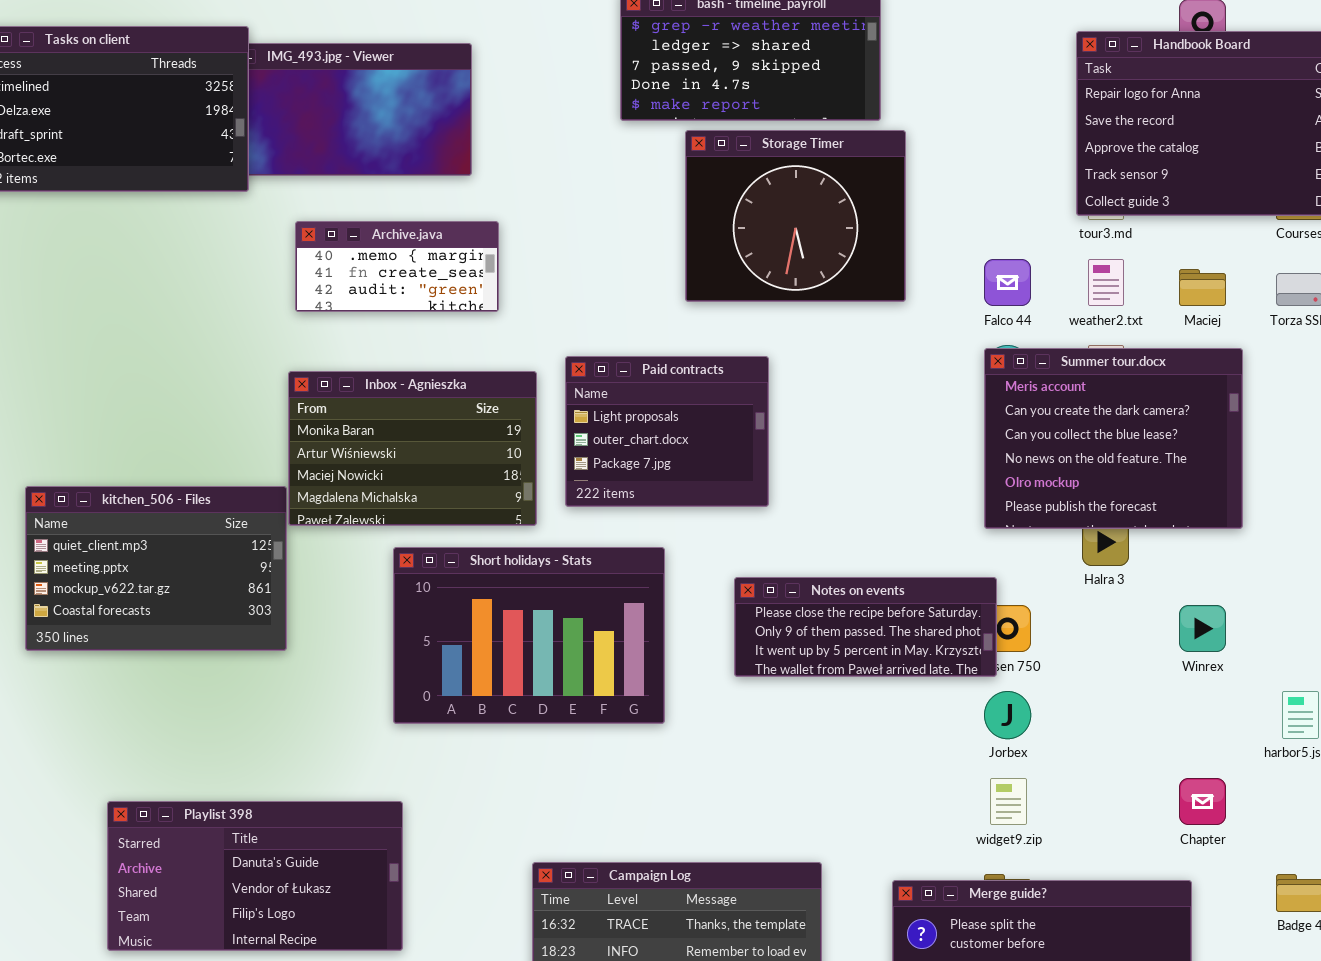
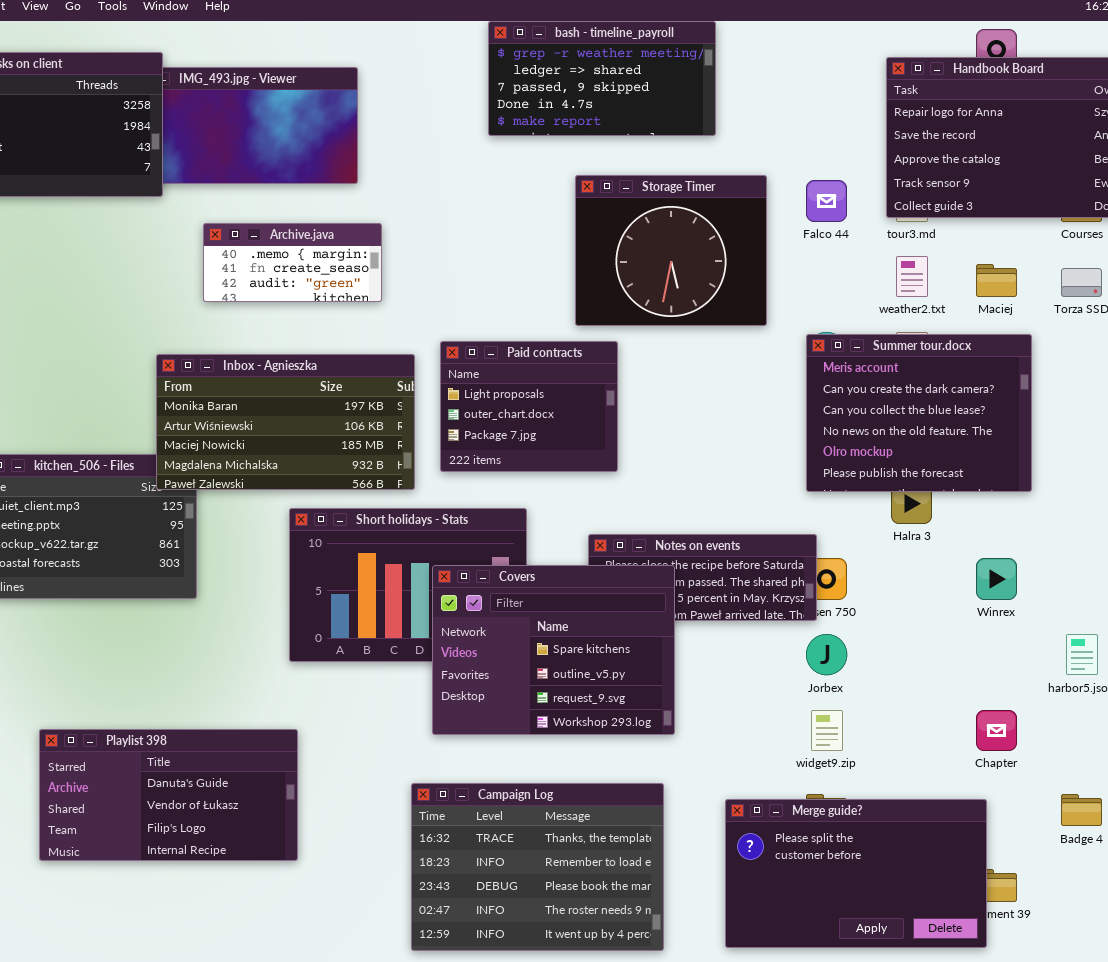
Storage Timer: [685,130,906,302] -> [575,175,767,326], moved
Falco 44: [984,259,1031,306] -> [806,180,847,222], moved
Inbox - Agnieszka: [288,371,537,526] -> [156,354,415,490], resized
Covers: none -> [432,565,675,735], opened

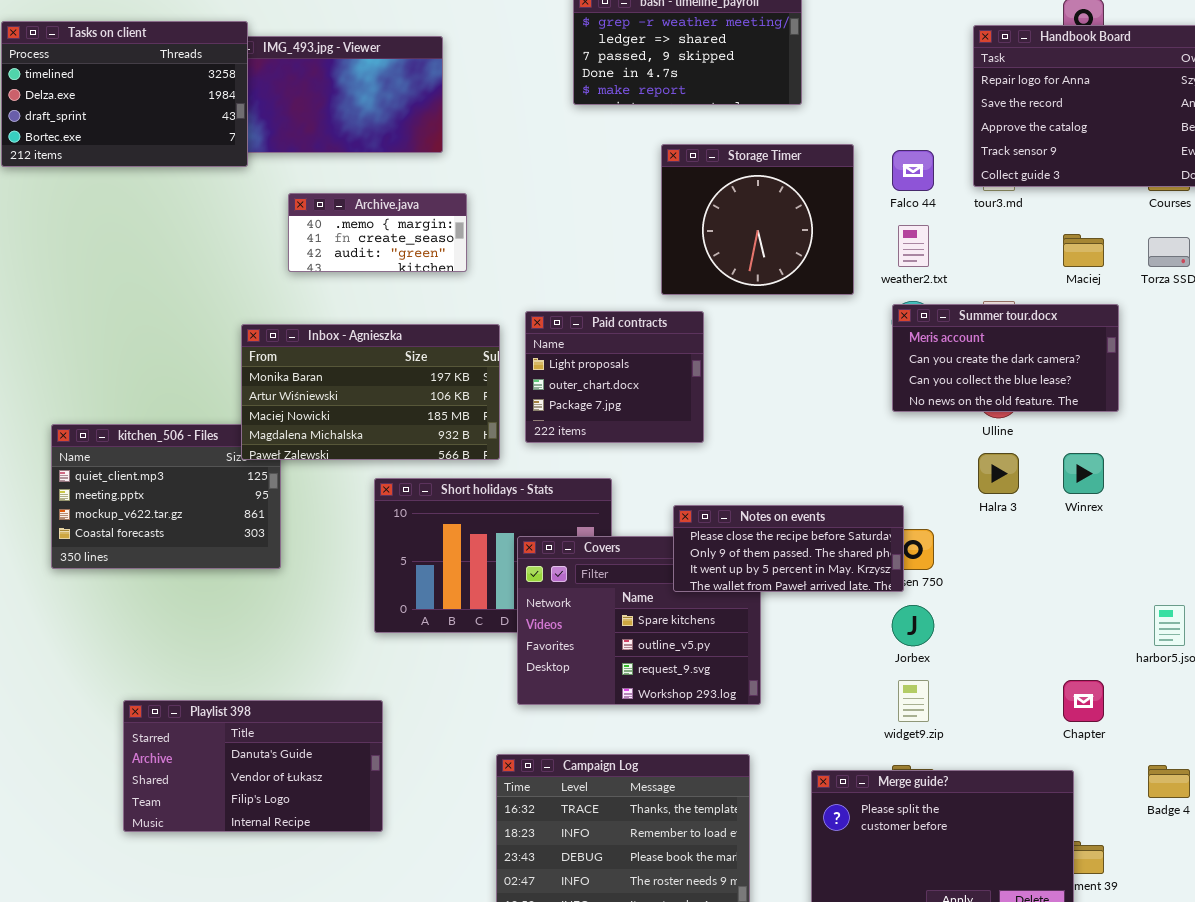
weather2.txt: [896,256,928,297] -> [898,225,929,267], moved
Summer tour.docx: [806,334,1032,492] -> [892,304,1119,412], resized
Notes on events: [588,534,817,621] -> [673,505,904,592], raised
Winrex: [976,558,1017,600] -> [1063,453,1104,494], moved

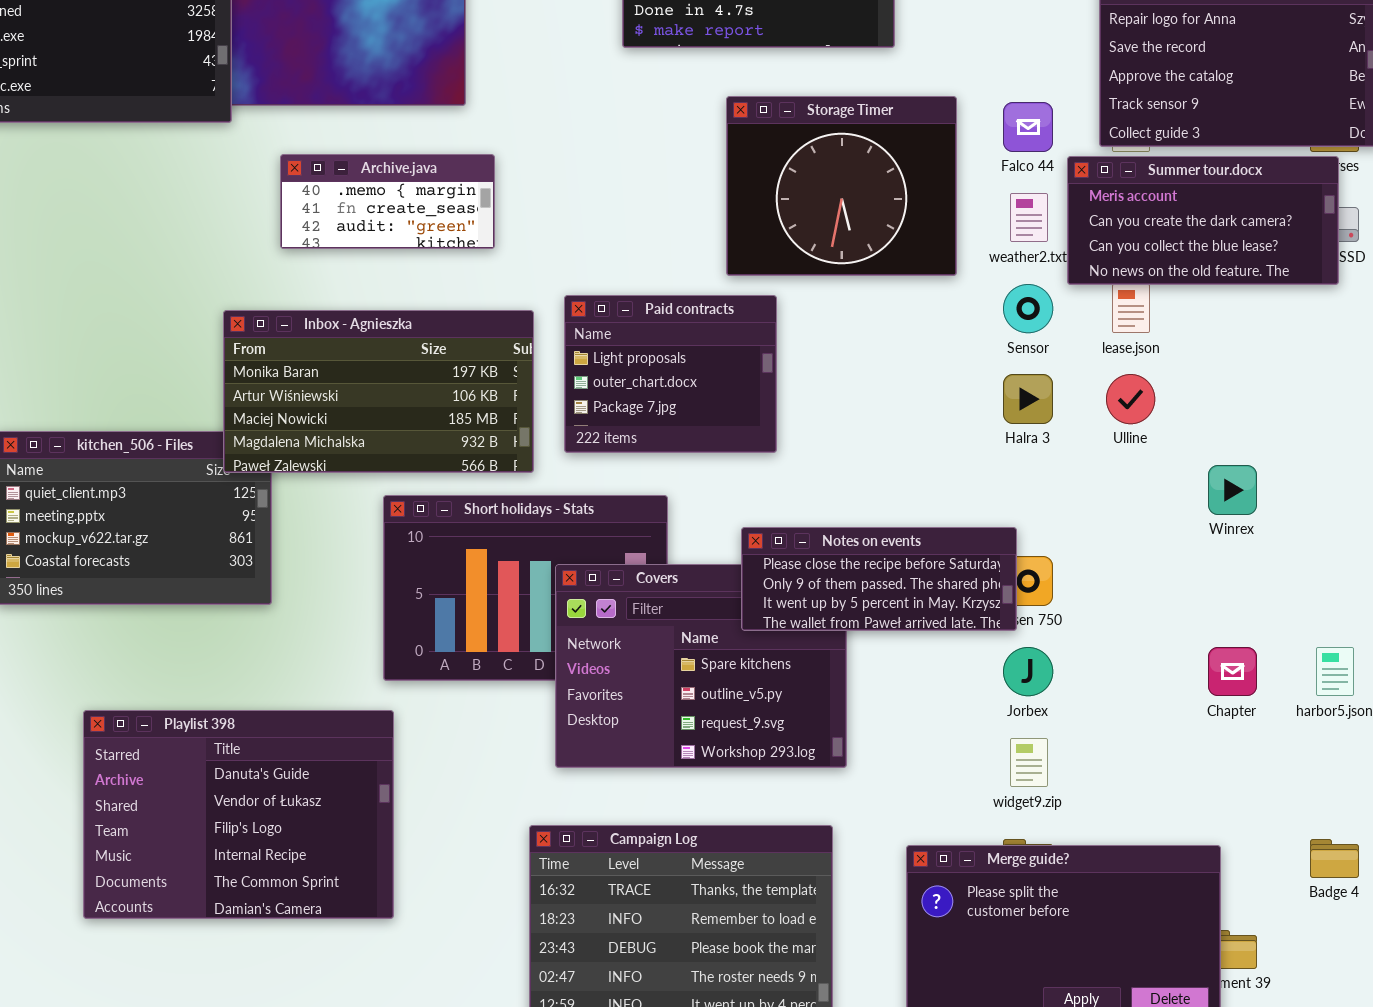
Summer tour.docx: [892,304,1119,412] -> [1067,156,1339,285], moved
Halra 3: [978,453,1019,494] -> [1003,374,1053,424], moved
Chapter: [1063,680,1104,722] -> [1208,647,1257,696], moved
Playlist 398: [123,700,383,832] -> [83,710,394,919], resized

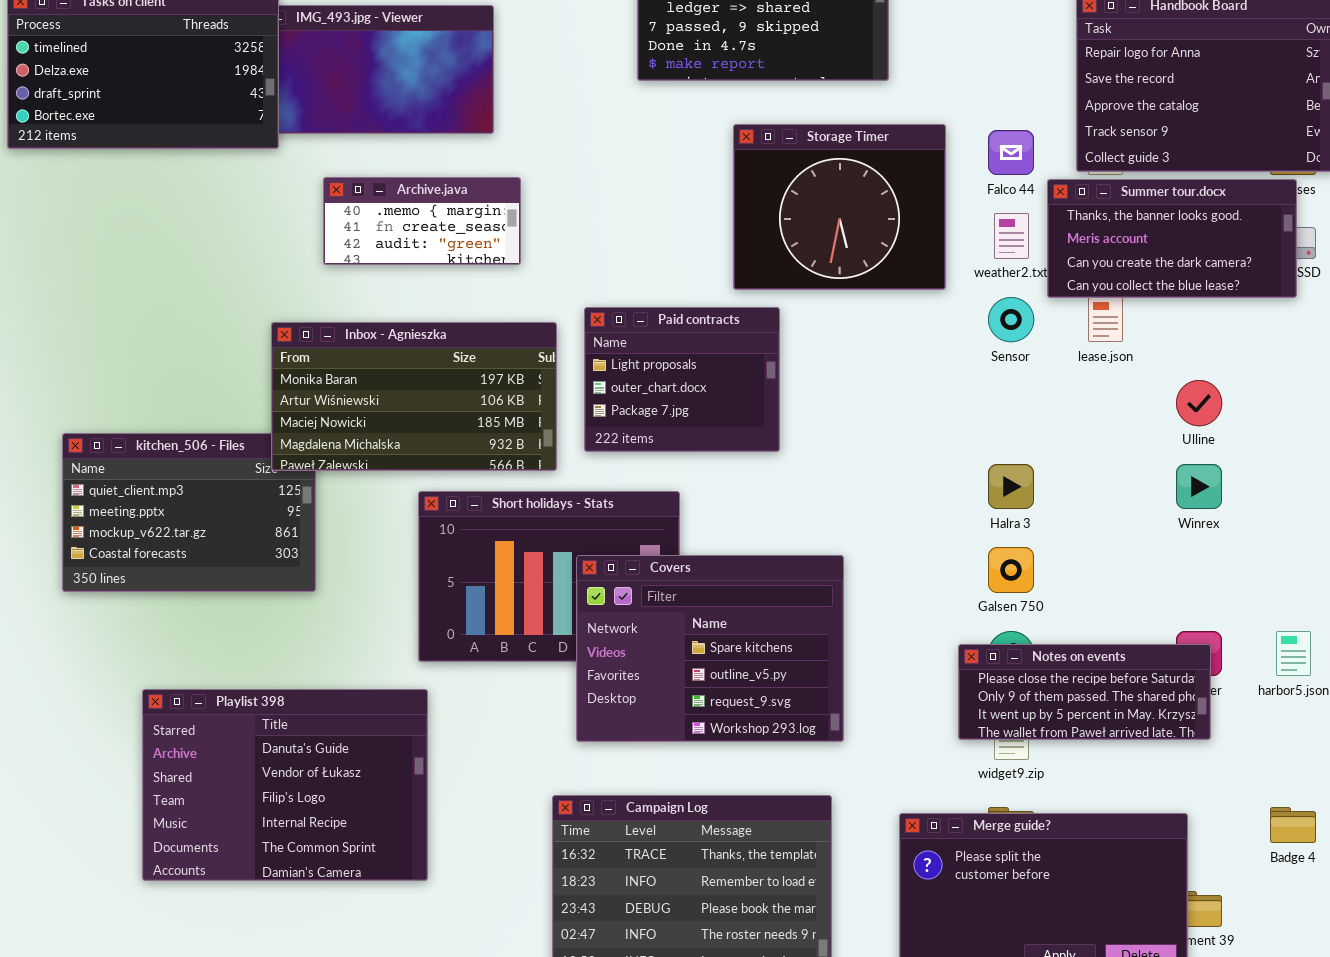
Summer tour.docx: [1067,156,1339,285] -> [1047,179,1297,298], scrolled up 1 row
Halra 3: [1003,374,1053,424] -> [988,464,1034,509], moved
Ulline: [1106,374,1155,424] -> [1176,380,1222,426], moved
Notes on events: [741,527,1017,631] -> [958,644,1211,740], moved

